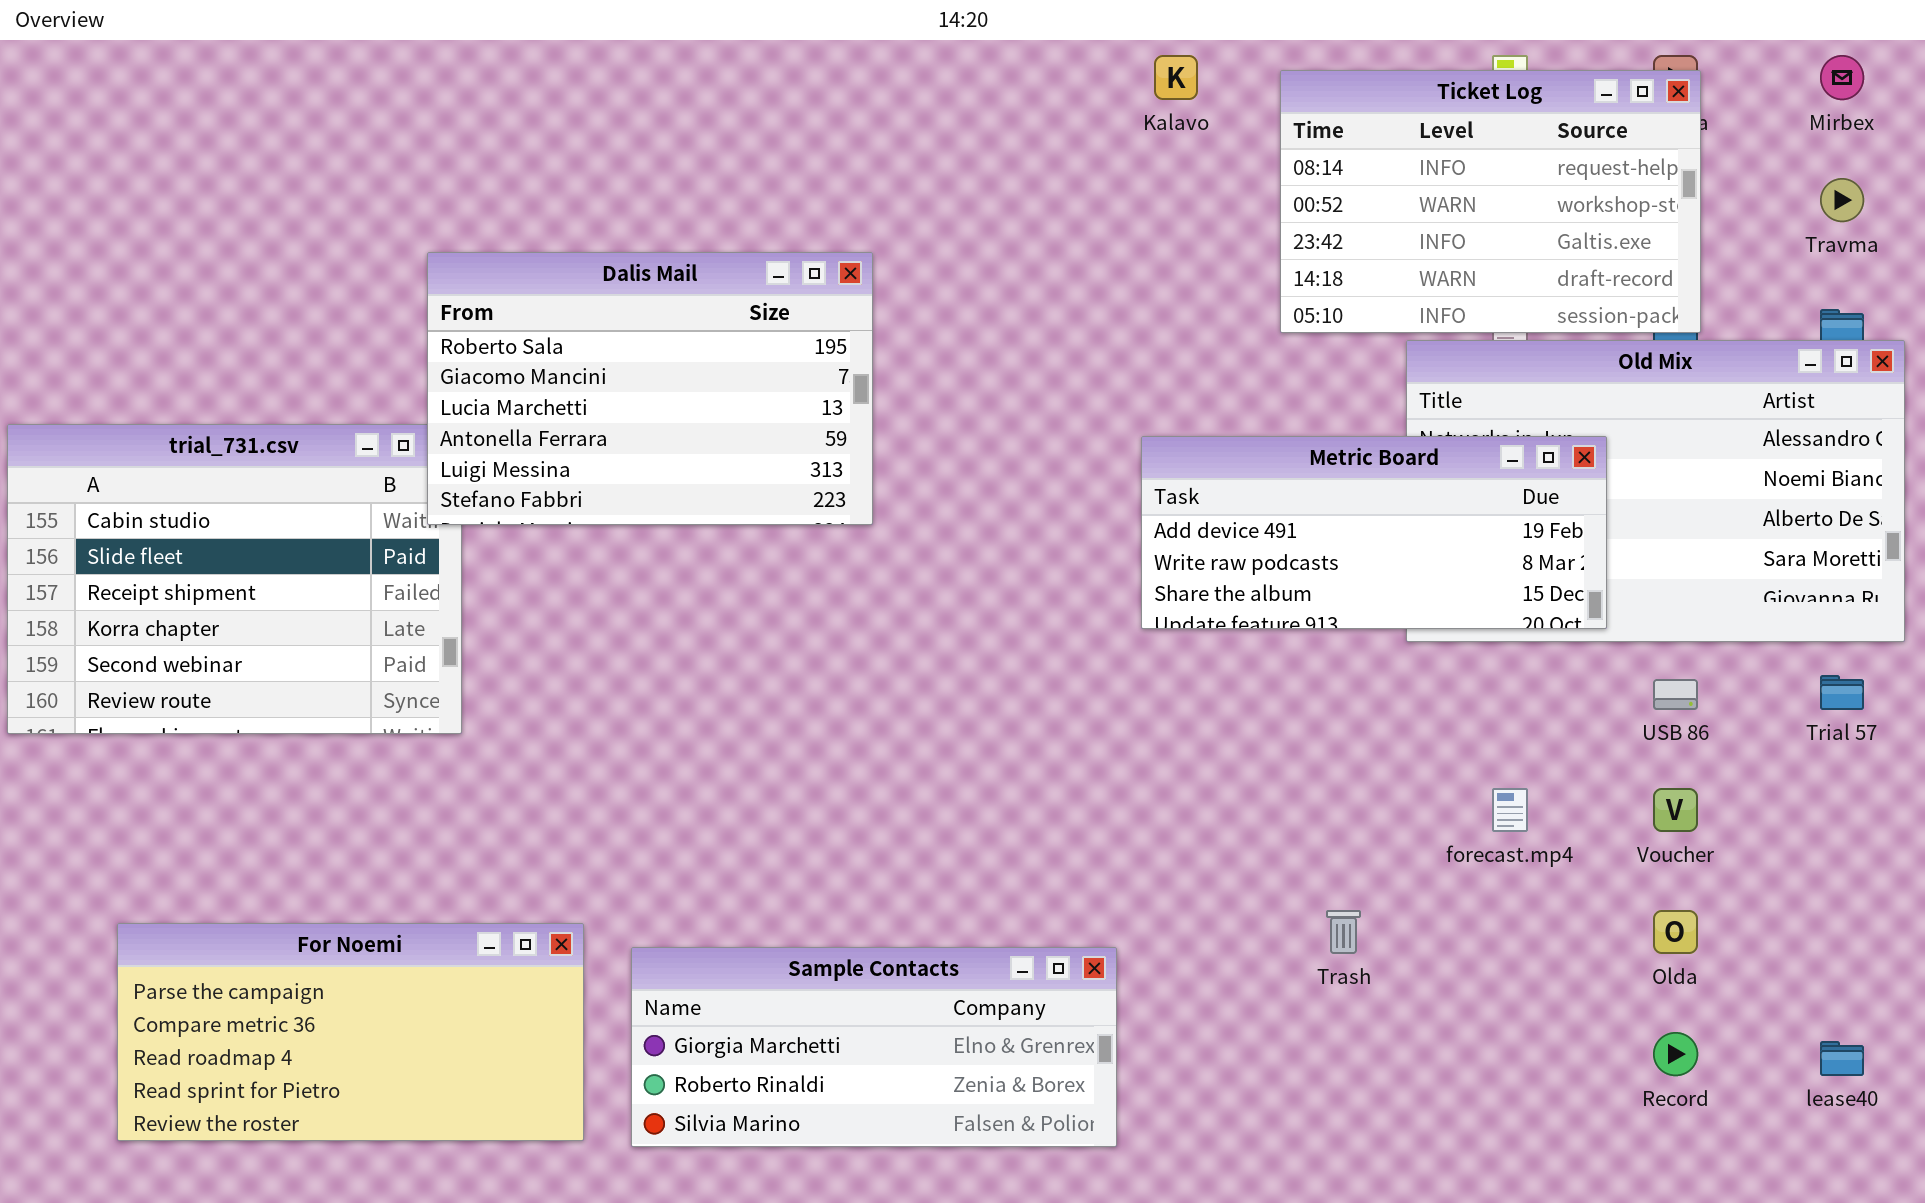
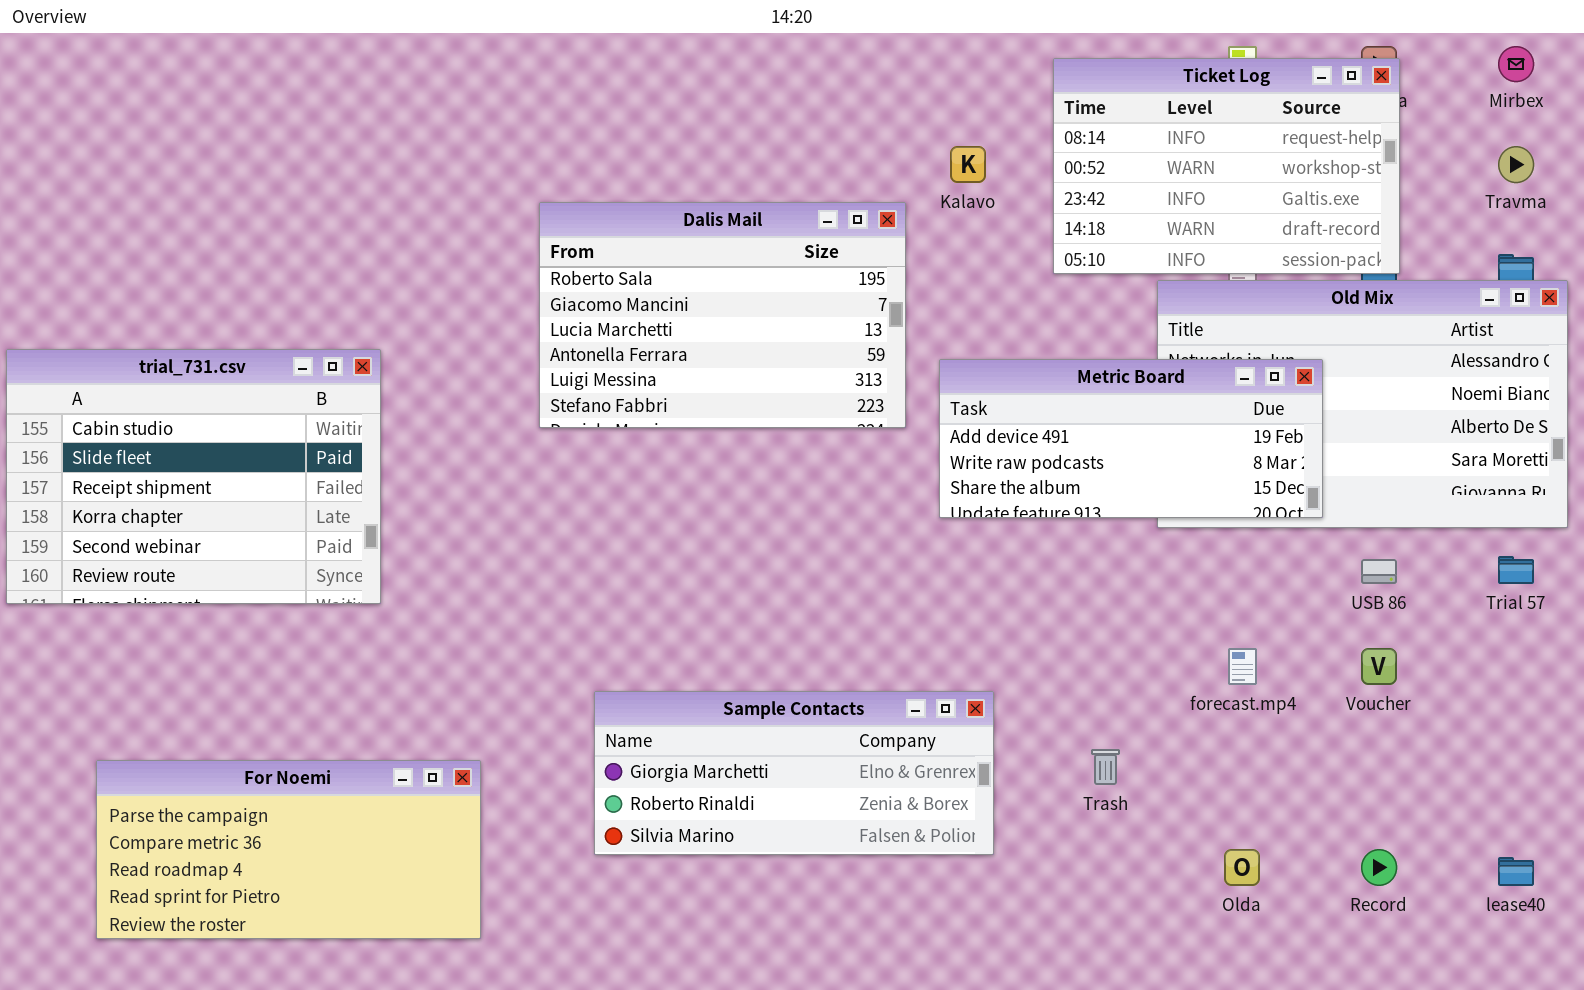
Kalavo: [1154,55,1198,100] -> [950,146,986,183], moved
Dalis Mail: [427,252,873,525] -> [539,202,906,428], moved
Olda: [1653,910,1698,954] -> [1224,849,1260,886], moved
Sample Contacts: [631,947,1117,1147] -> [594,691,994,855], moved

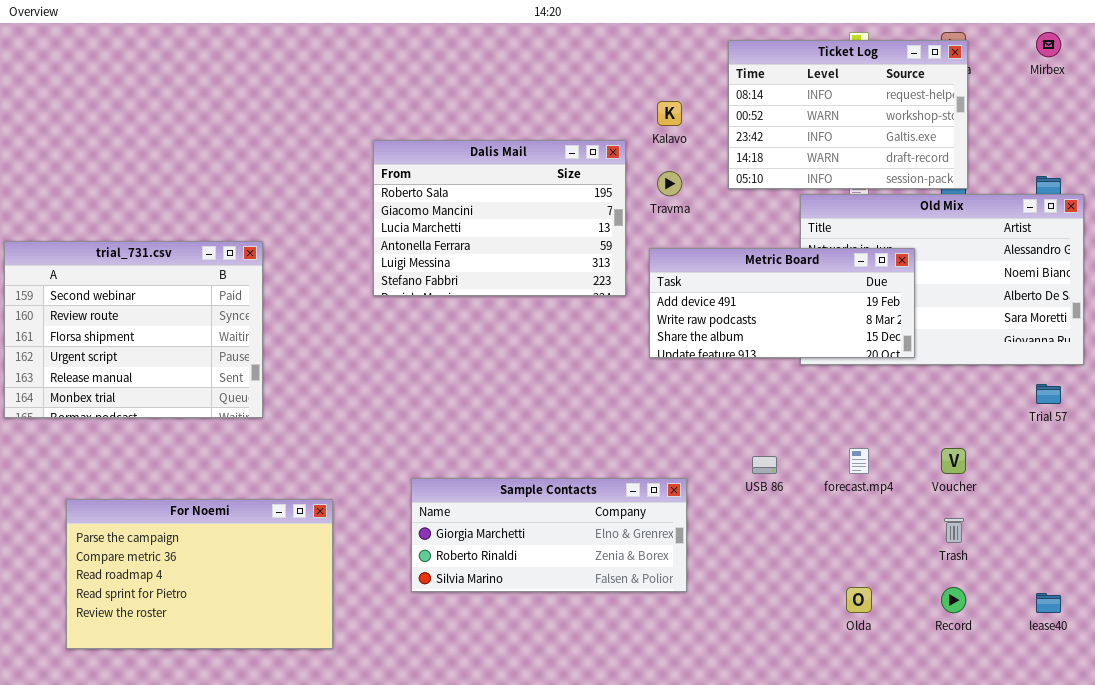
Travma: [1498,146,1534,183] -> [657,171,682,196], moved
trial_731.csv: [6,349,381,604] -> [4,241,263,418], scrolled down 4 rows
USB 86: [1361,559,1397,584] -> [752,456,777,474], moved
Trash: [1091,749,1120,785] -> [944,518,964,543], moved
For Noemi: [96,760,481,939] -> [66,499,333,649], resized

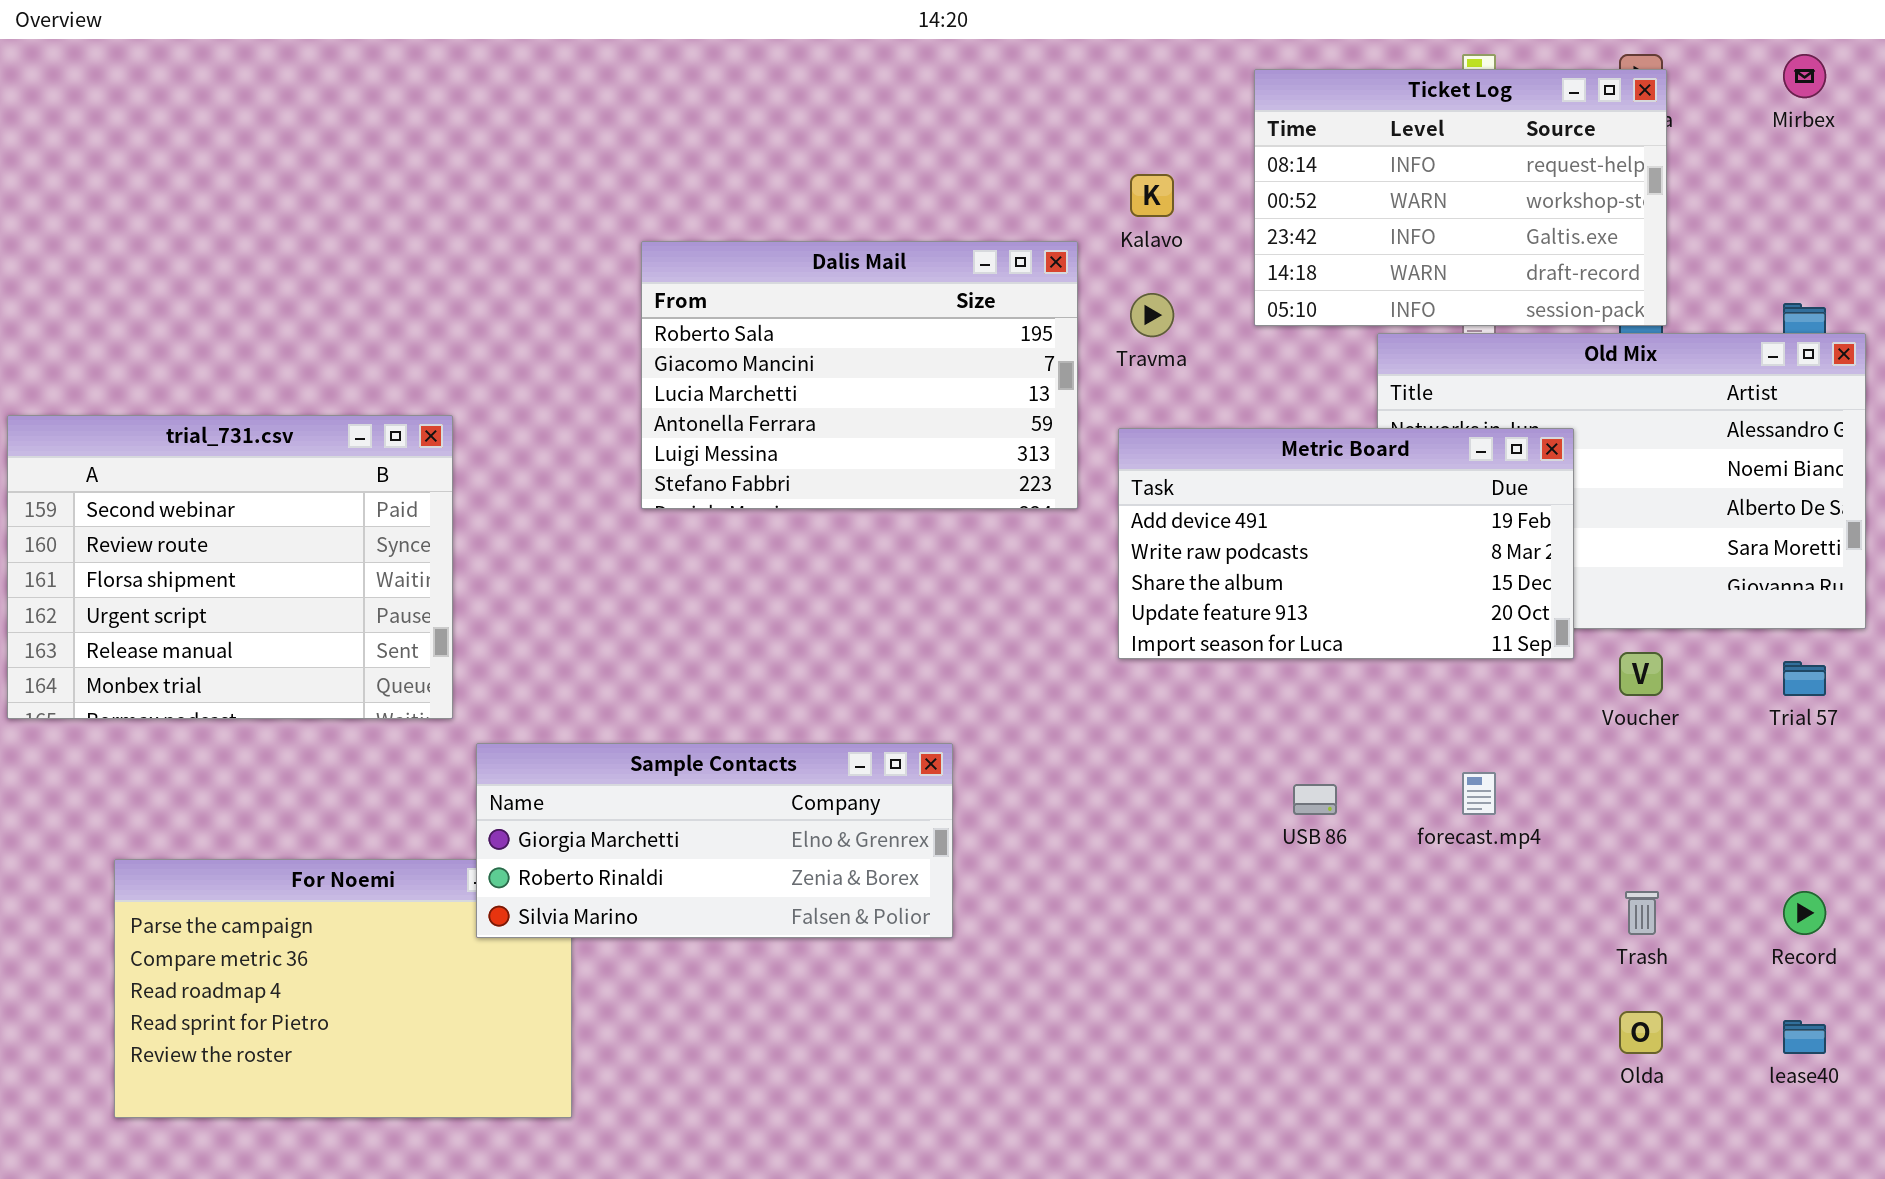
Metric Board: [649,248,915,358] -> [1118,428,1574,659], resized
Voucher: [941,448,966,474] -> [1619,652,1663,696], moved
Sample Contacts: [411,478,687,592] -> [476,743,953,938], moved
Olda: [846,587,872,613] -> [1619,1011,1663,1054], moved
Record: [941,587,966,613] -> [1783,891,1826,935], moved

